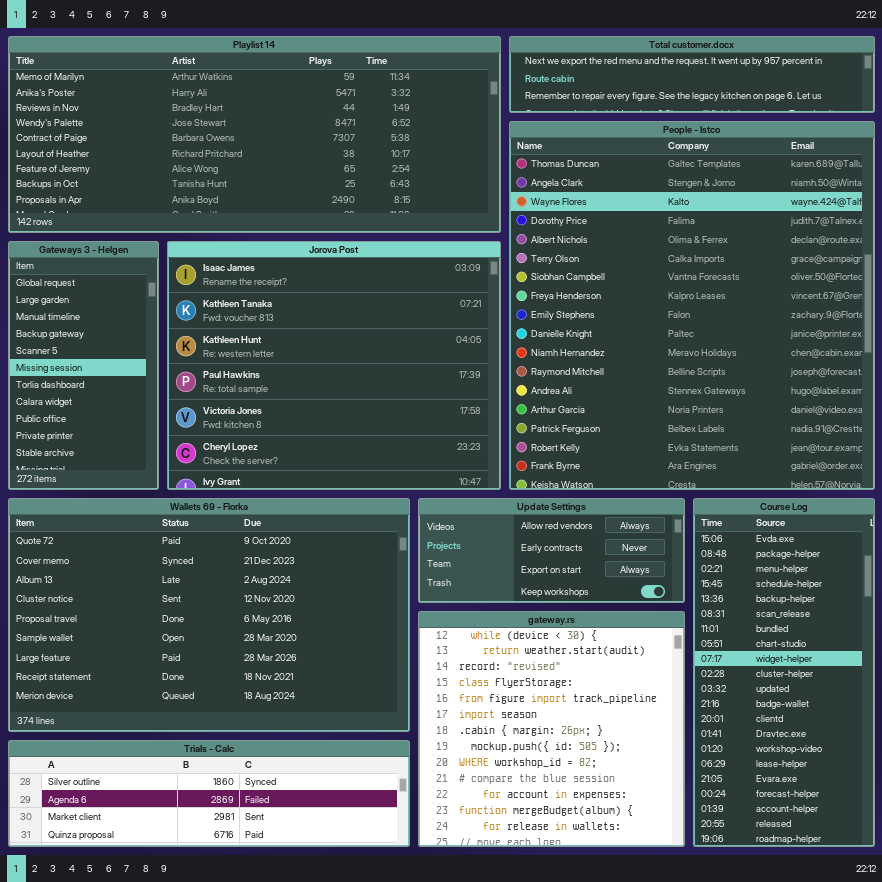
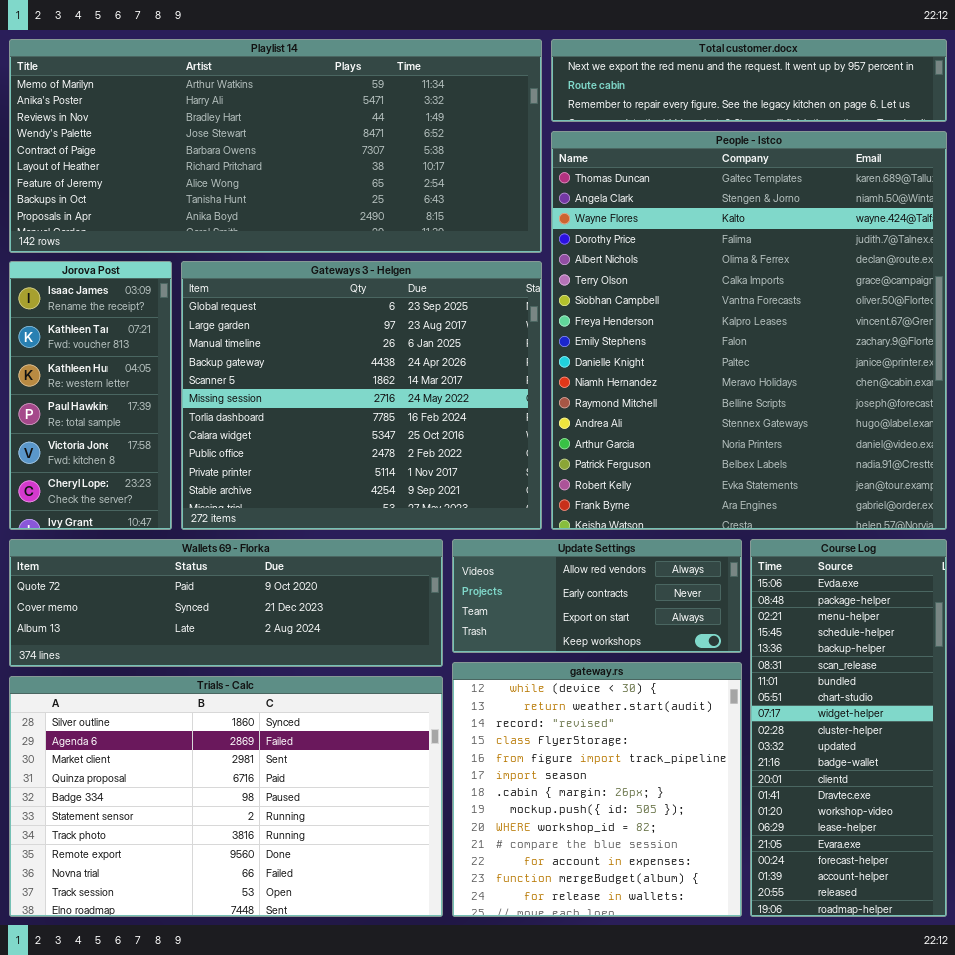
Gateways 3 - Helgen: [8,241,159,490] -> [181,261,542,530], moved, resized
Jorova Post: [167,241,501,490] -> [9,261,172,530], moved, resized
Wallets 69 - Florka: [8,498,410,732] -> [9,539,443,667], resized
Trials - Calc: [8,740,410,847] -> [9,676,443,917], resized

